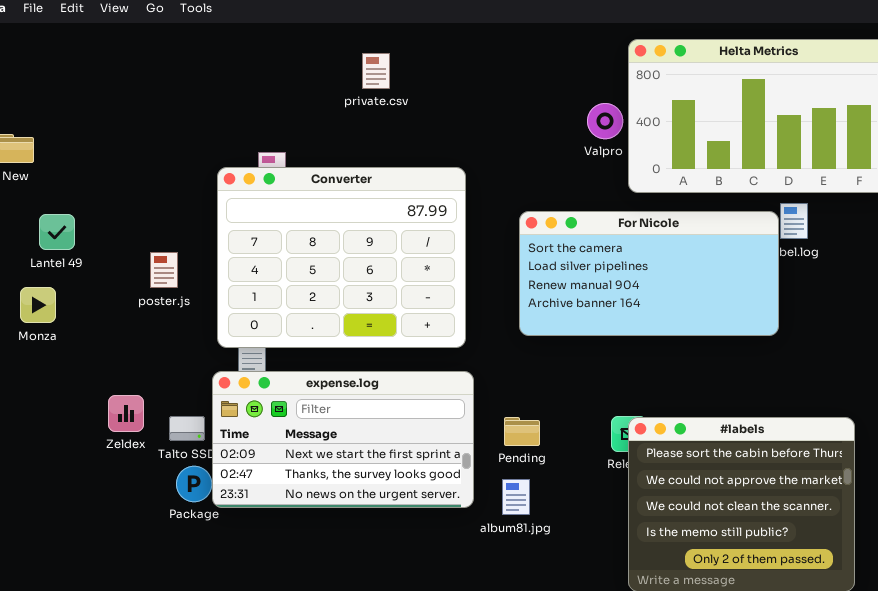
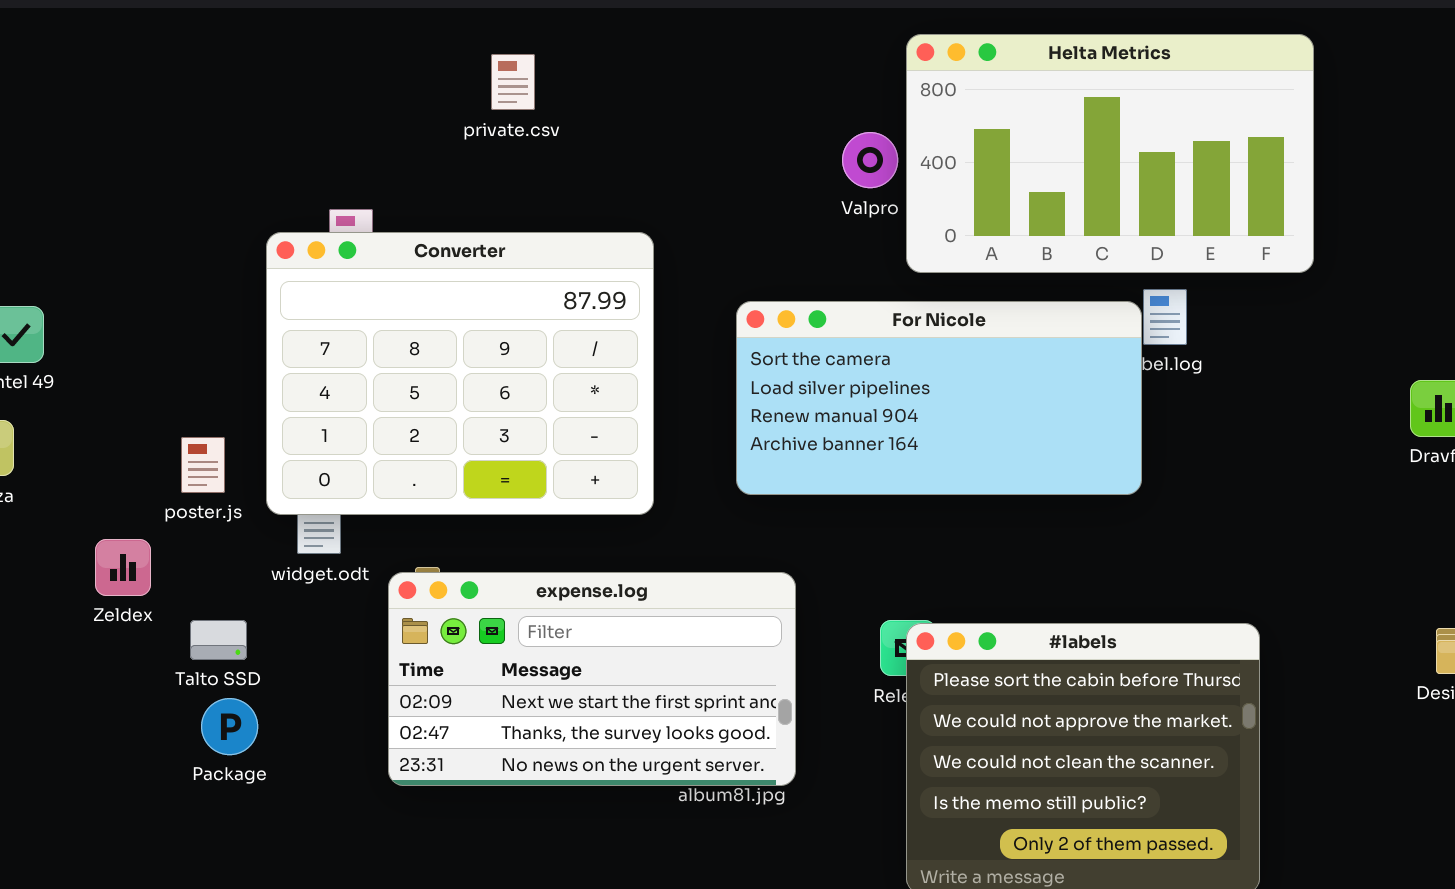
poster.js: [150,252,178,288] -> [181,437,225,493], moved
expense.log: [212,371,474,508] -> [388,572,796,786], moved
Zeldex: [108,395,144,432] -> [95,539,151,596], moved

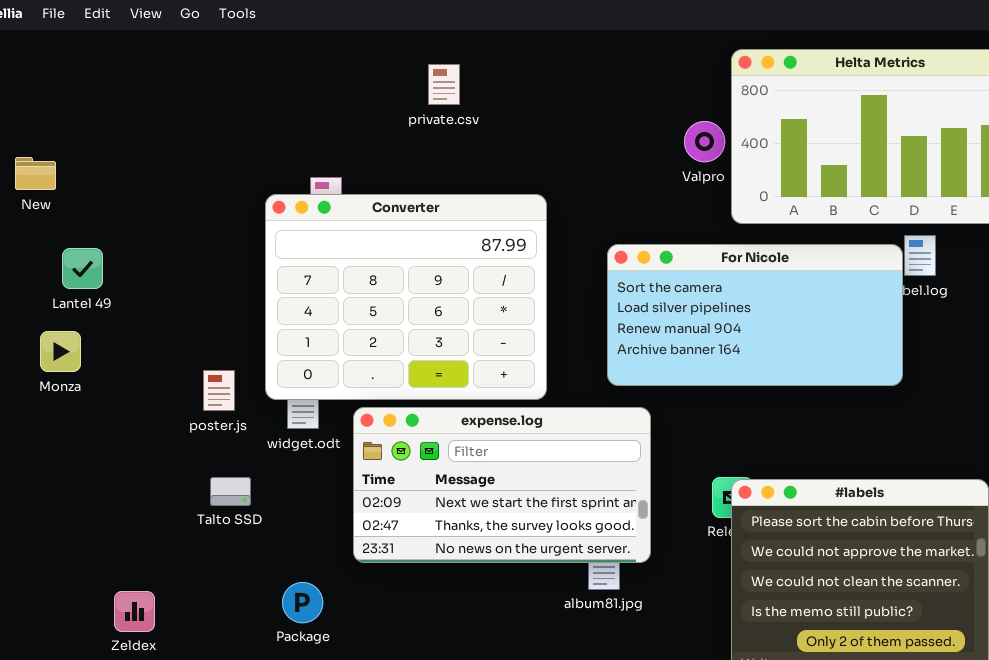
poster.js: [181,437,225,493] -> [203,370,235,411], moved
Zeldex: [95,539,151,596] -> [114,591,155,632], moved
expense.log: [388,572,796,786] -> [353,407,651,563], moved
Package: [201,698,258,755] -> [282,582,323,623], moved

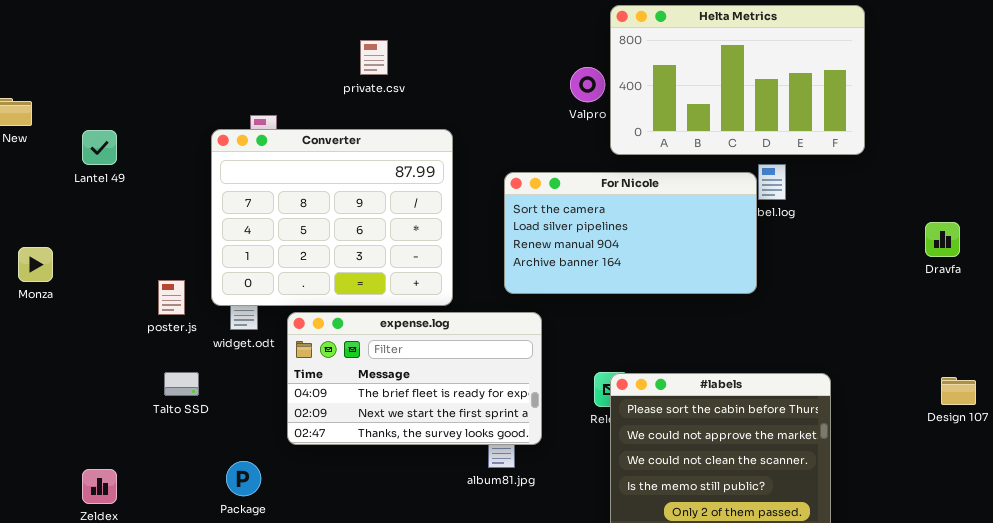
private.csv: [428,64,460,105] -> [360,40,388,75], moved
Lantel 49: [62,248,103,289] -> [82,130,117,165], moved
expense.log: [353,407,651,563] -> [287,312,542,445], scrolled up 1 row

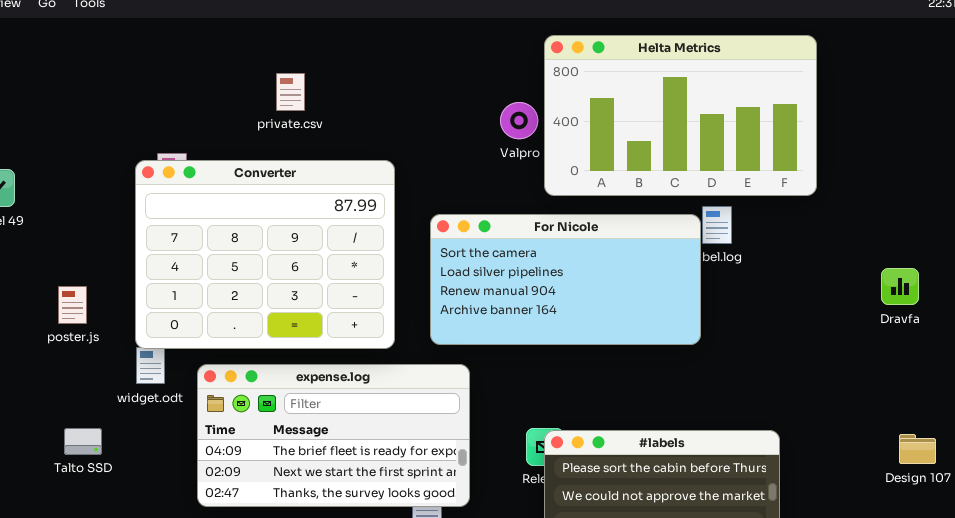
Converter: [211,129,453,306] -> [135,160,395,349], moved
poster.js: [158,280,185,315] -> [58,286,87,324], moved

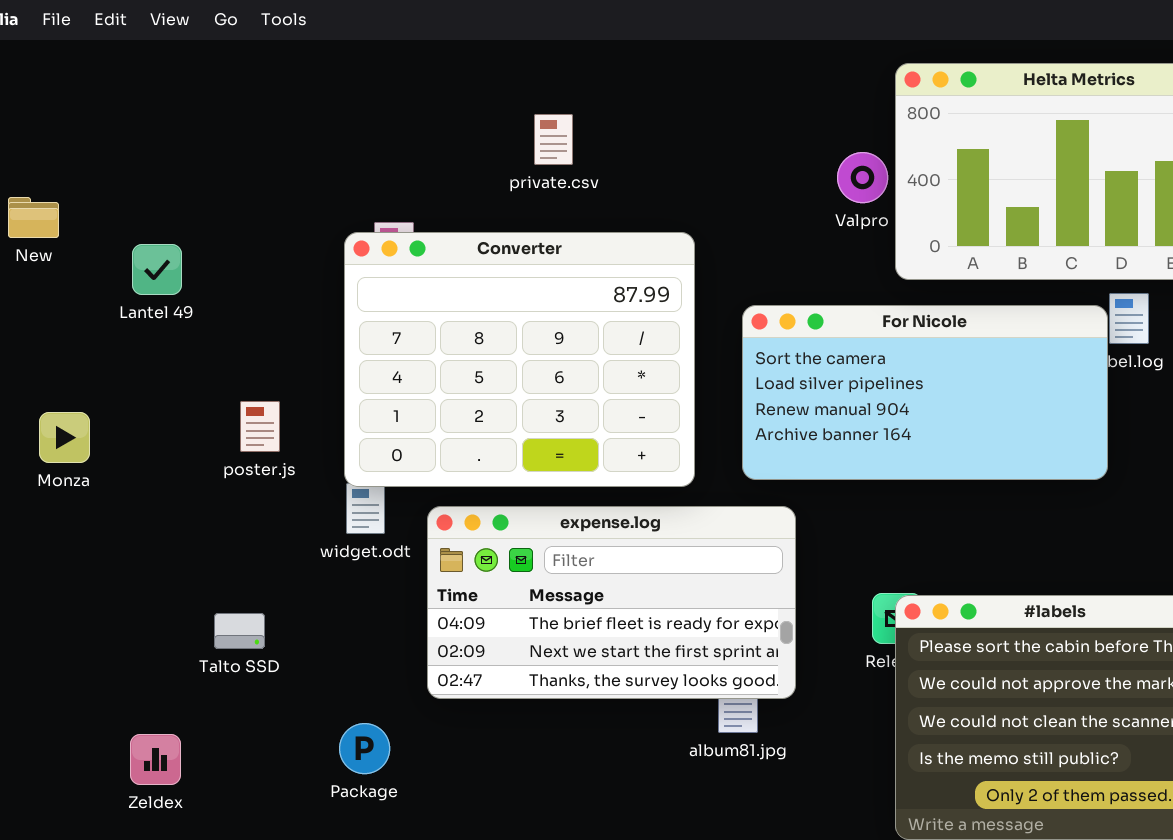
Talto SSD: [64,428,102,455] -> [214,613,265,649], moved

